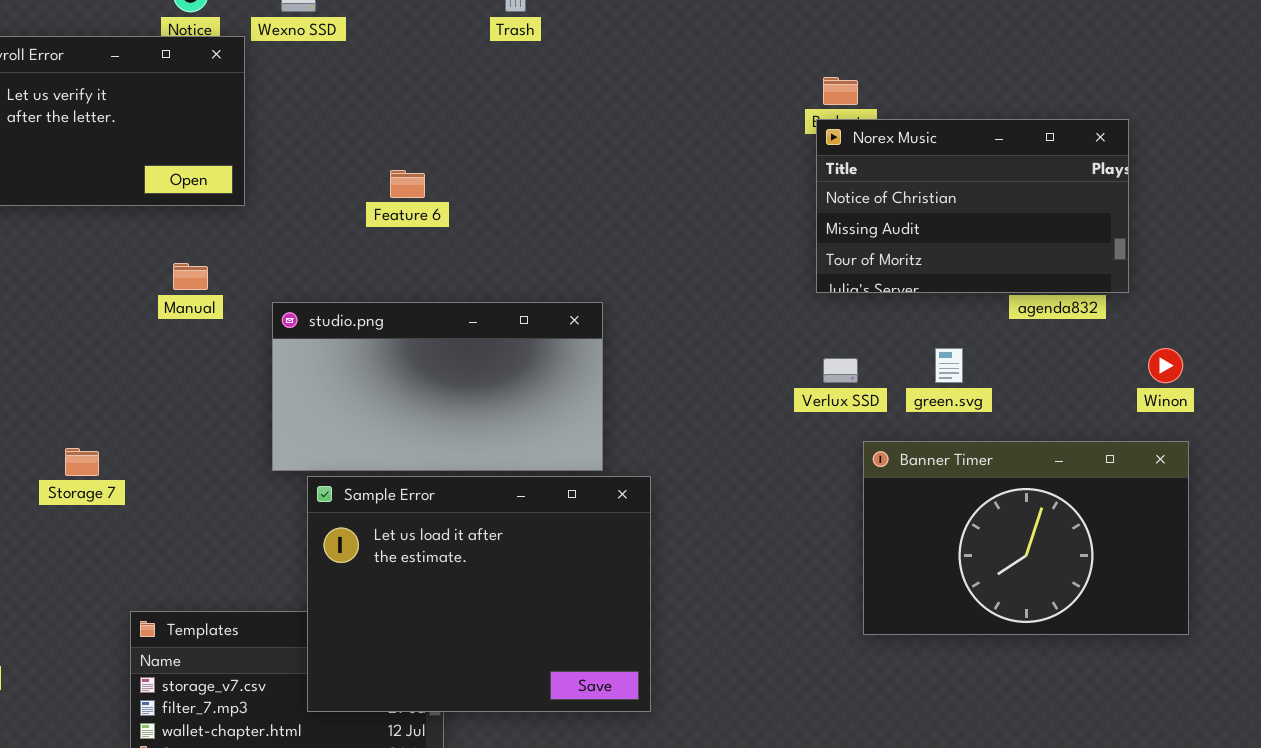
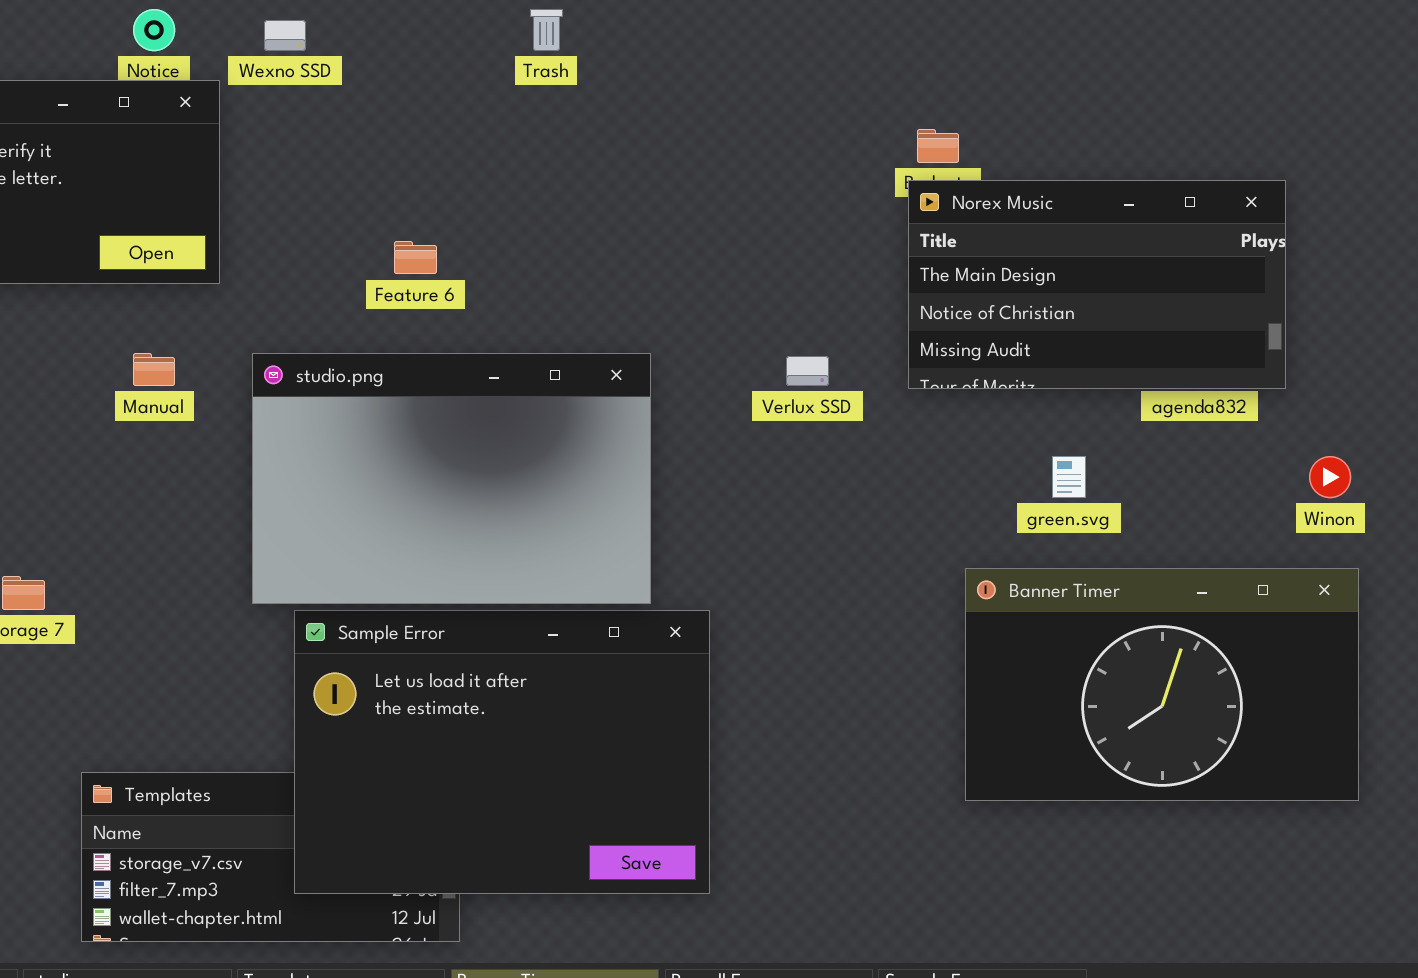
Norex Music: [816,119,1129,293] -> [908,180,1286,389], scrolled up 1 row
studio.png: [272,302,603,471] -> [252,353,651,604], resized
Verlux SSD: [823,358,858,383] -> [786,356,829,386], moved

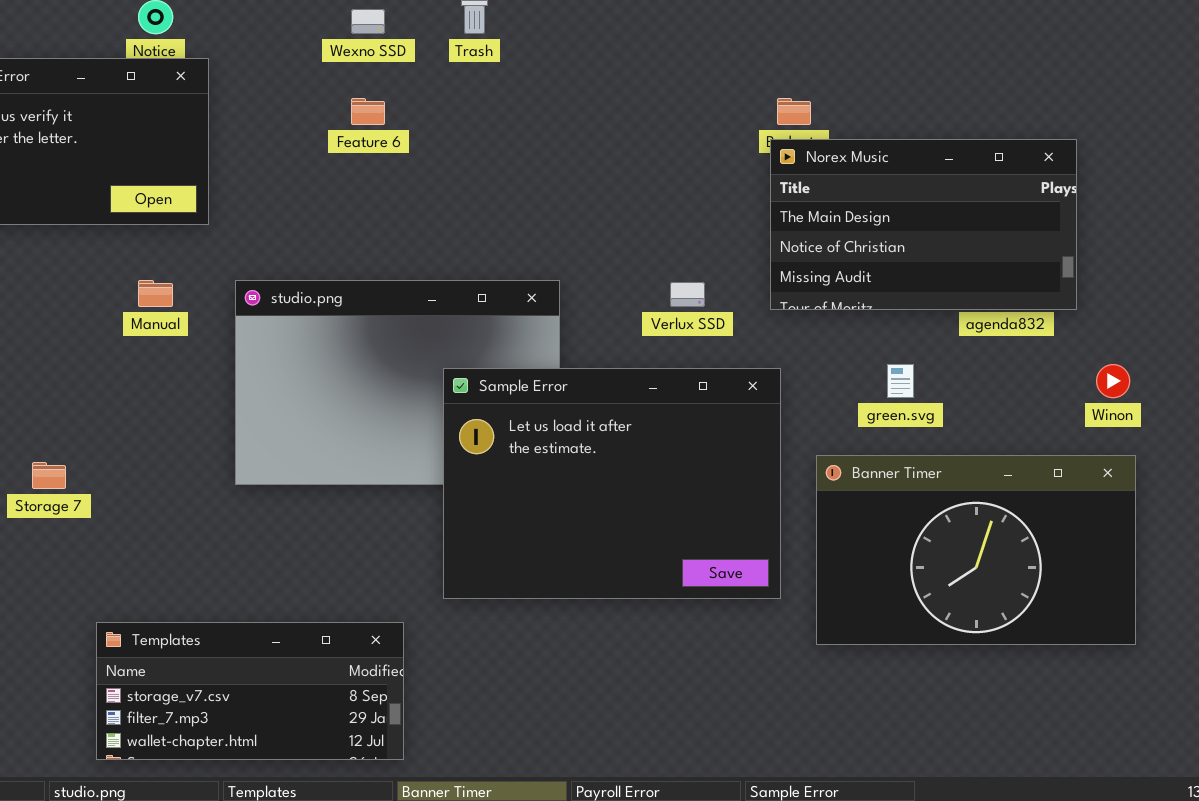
Wexno SSD: [264,20,306,51] -> [351,9,385,34], moved
Feature 6: [394,241,437,274] -> [351,98,385,125], moved
Sample Error: [294,610,710,894] -> [443,368,781,599], moved

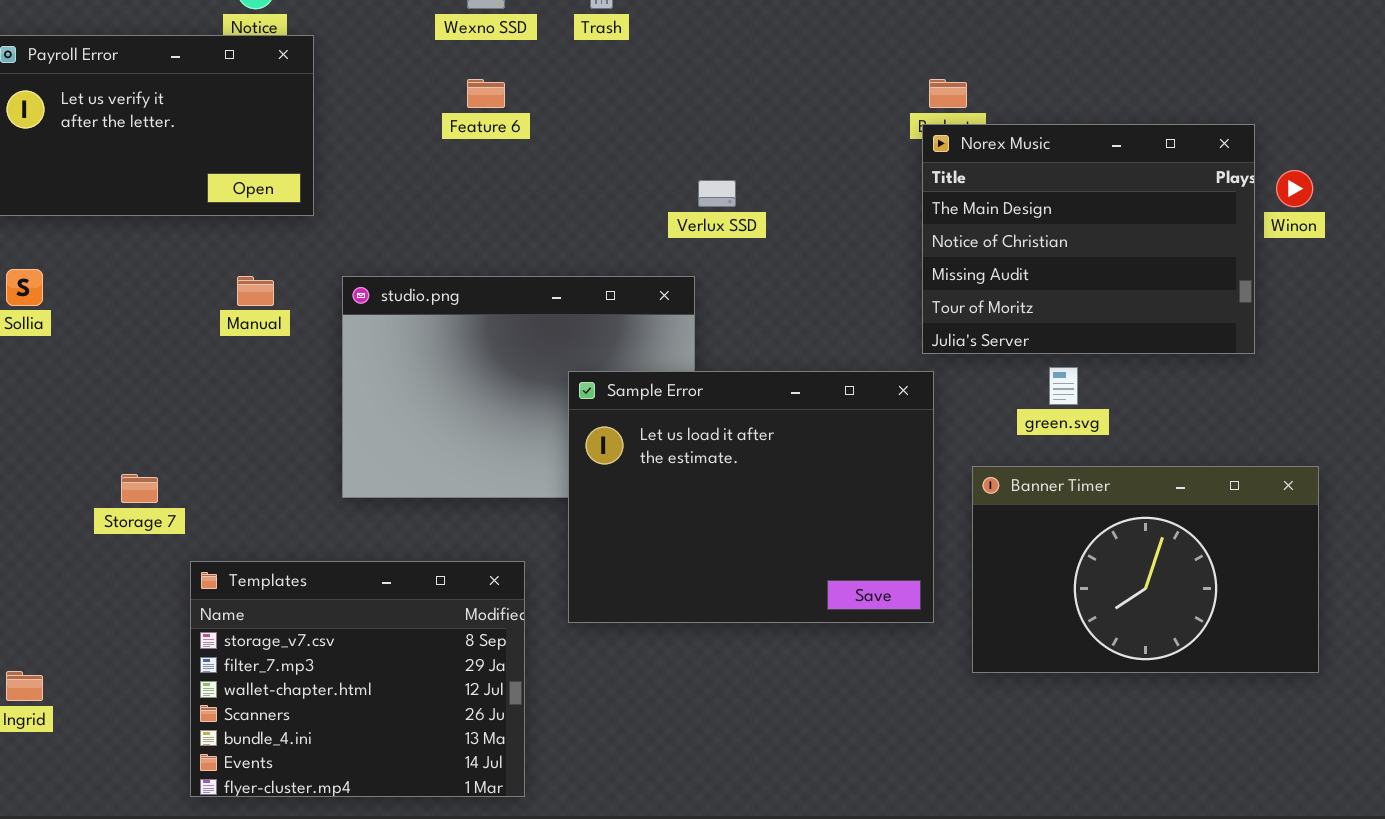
Norex Music: [770,139,1077,310] -> [922,124,1255,354], resized
Verlux SSD: [670,282,705,307] -> [698,180,736,207], moved
Winon: [1096,364,1130,398] -> [1276,170,1313,207], moved
Templates: [96,622,404,760] -> [190,561,525,797], resized

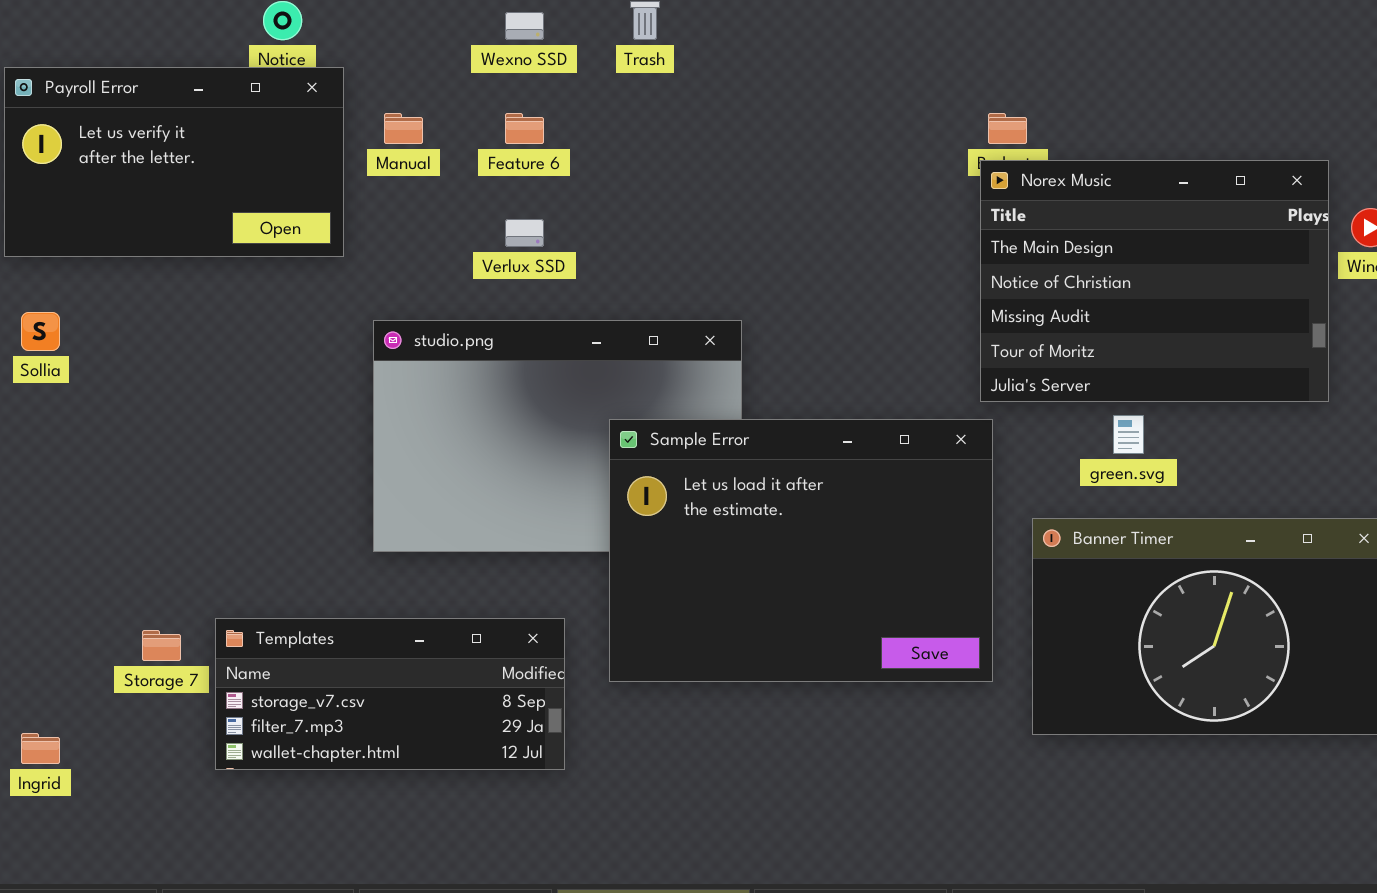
Verlux SSD: [698,180,736,207] -> [505,219,544,247], moved
Manual: [237,276,274,306] -> [384,113,423,144], moved
Storage 7: [121,474,158,503] -> [142,630,181,661], moved
Templates: [190,561,525,797] -> [215,618,565,770], resized

